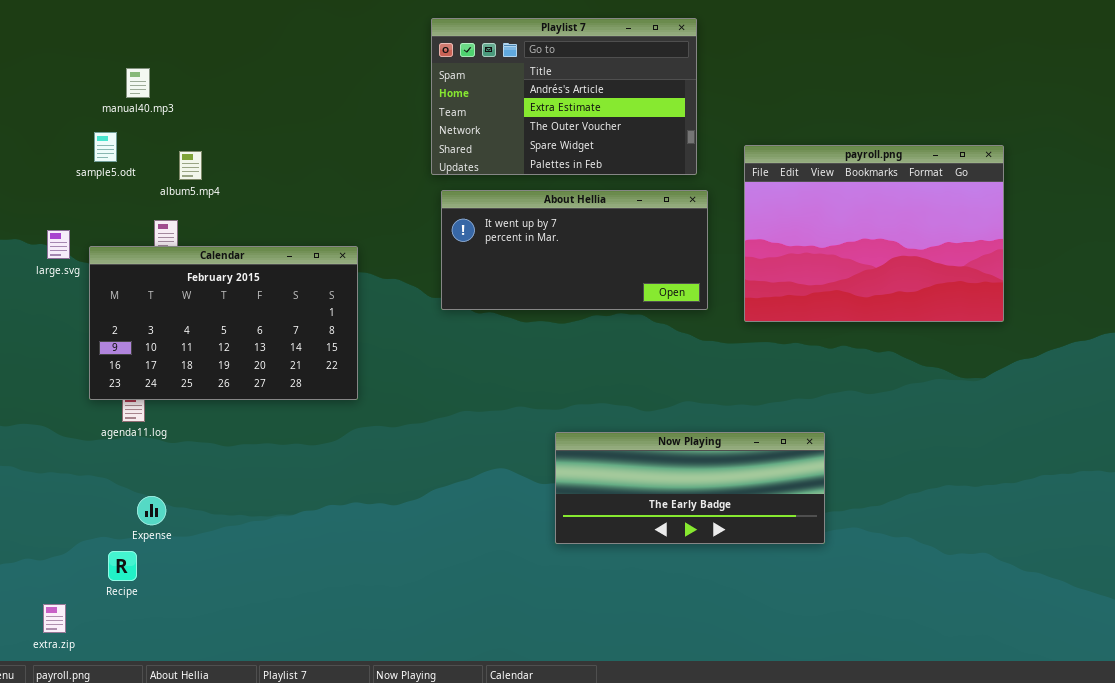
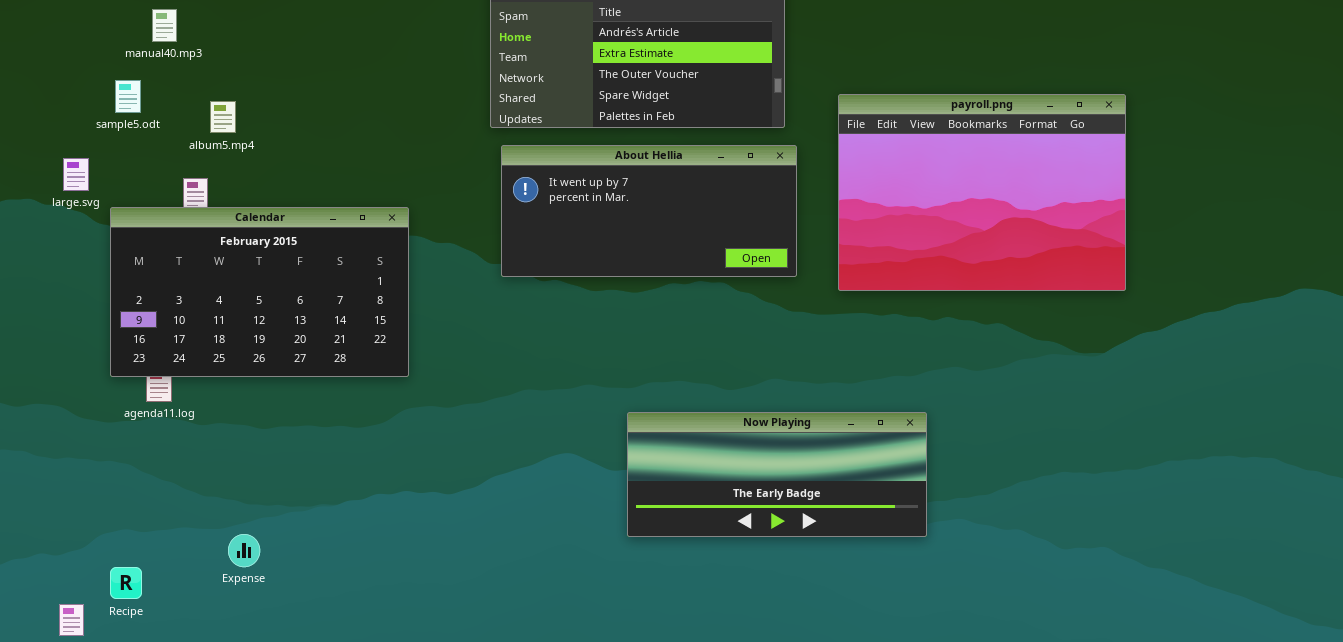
large.svg: [47,230,70,259] -> [63,158,89,191], moved
Expense: [137,496,166,525] -> [228,534,260,567], moved
Recipe: [108,551,137,581] -> [110,567,142,599], moved

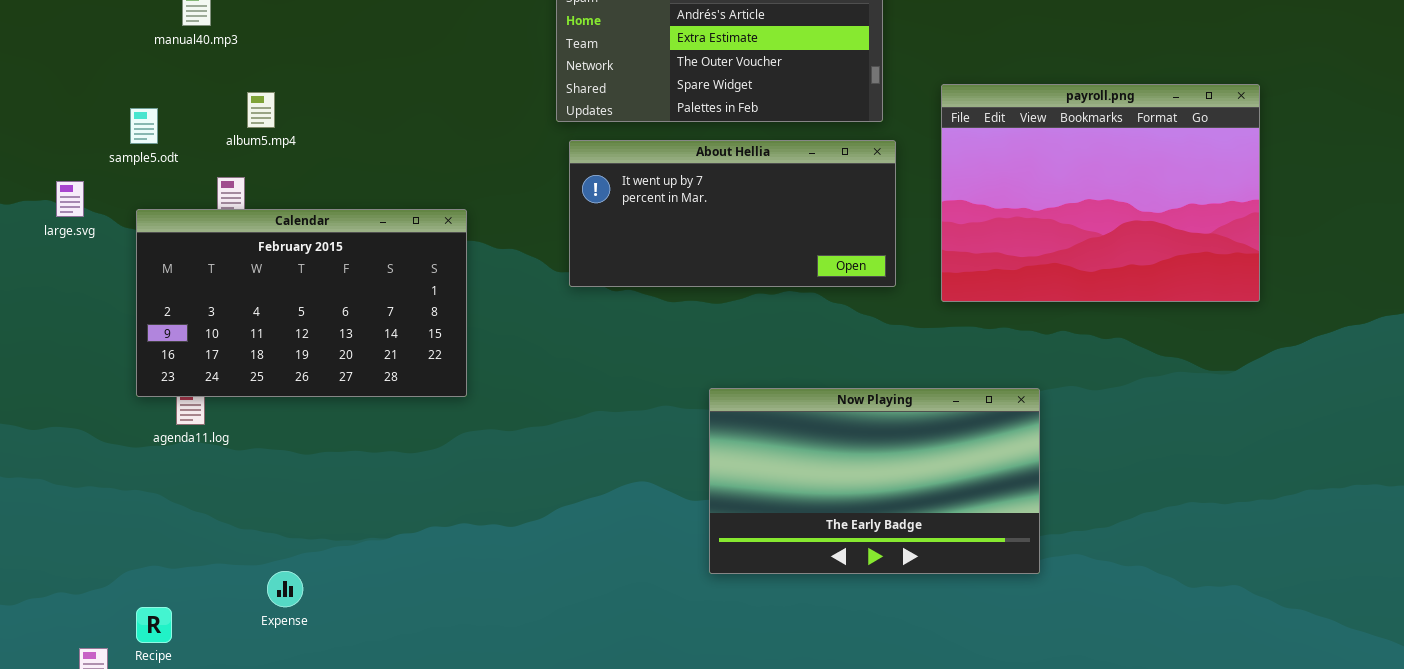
sample5.odt: [115,80,141,113] -> [130,108,158,144], moved
large.svg: [63,158,89,191] -> [56,181,84,217], moved
Now Playing: [627,412,927,537] -> [709,388,1040,574], resized

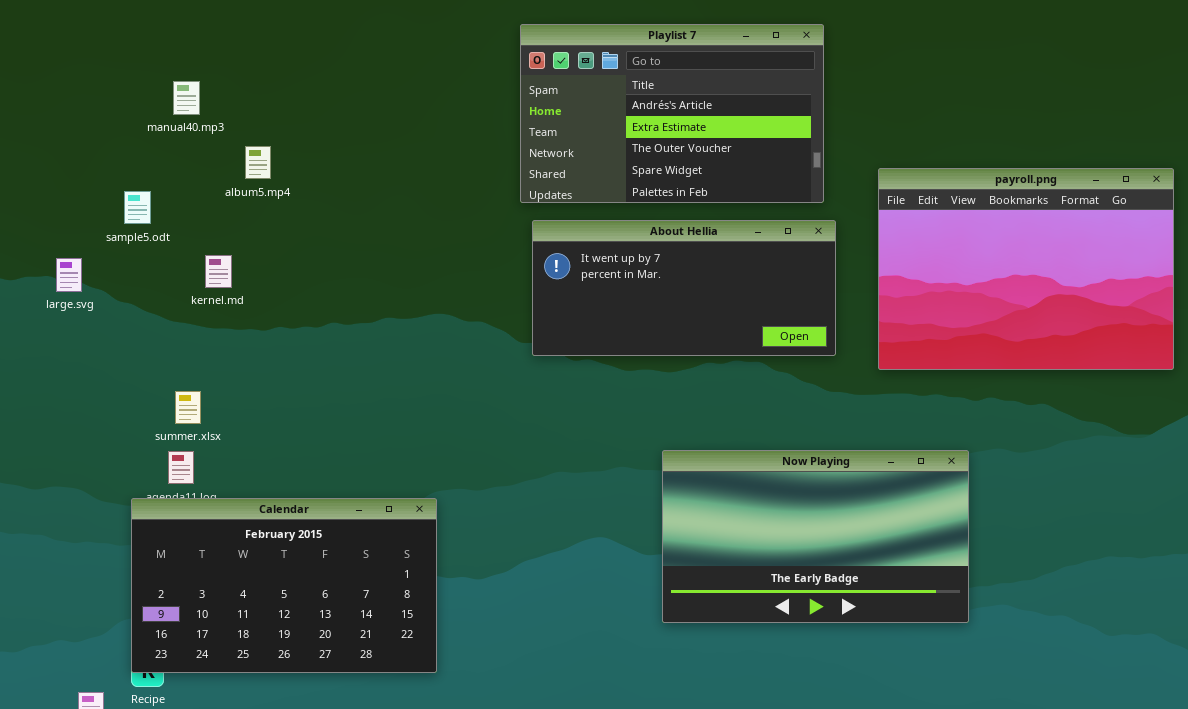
album5.mp4: [247,92,275,128] -> [245,146,271,179], moved
Calendar: [136,209,467,397] -> [131,498,437,673], moved

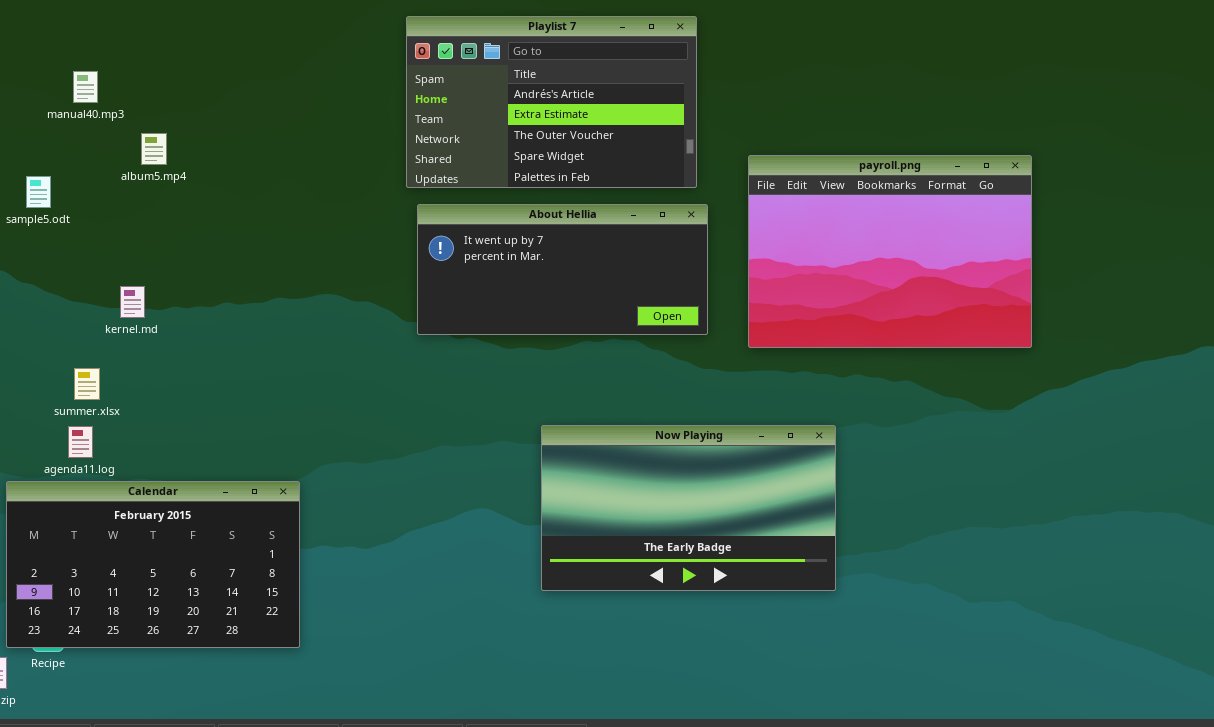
kernel.md: [205,255,232,288] -> [120,286,145,318], moved
Calendar: [131,498,437,673] -> [6,481,300,648], moved

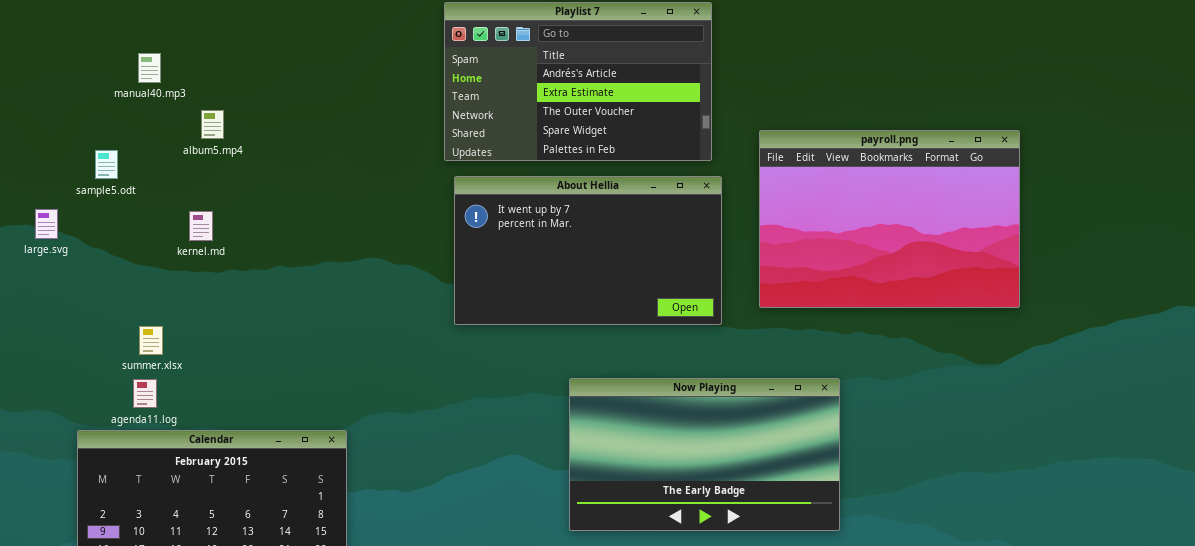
About Hellia: [417,204,708,335] -> [454,176,722,325], resized
kernel.md: [120,286,145,318] -> [189,211,213,241], moved

